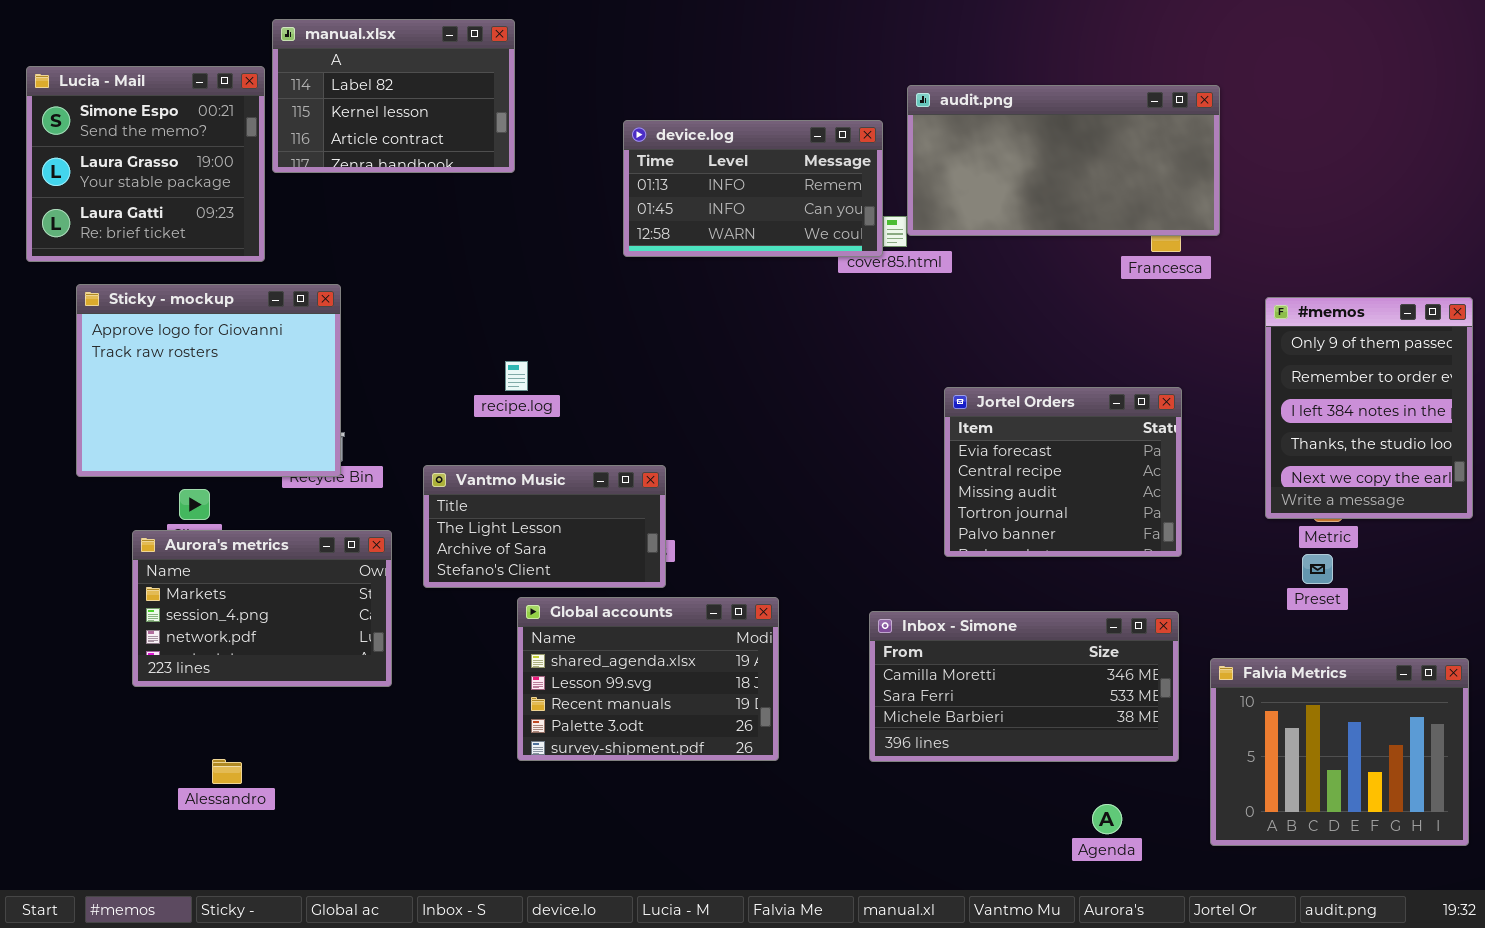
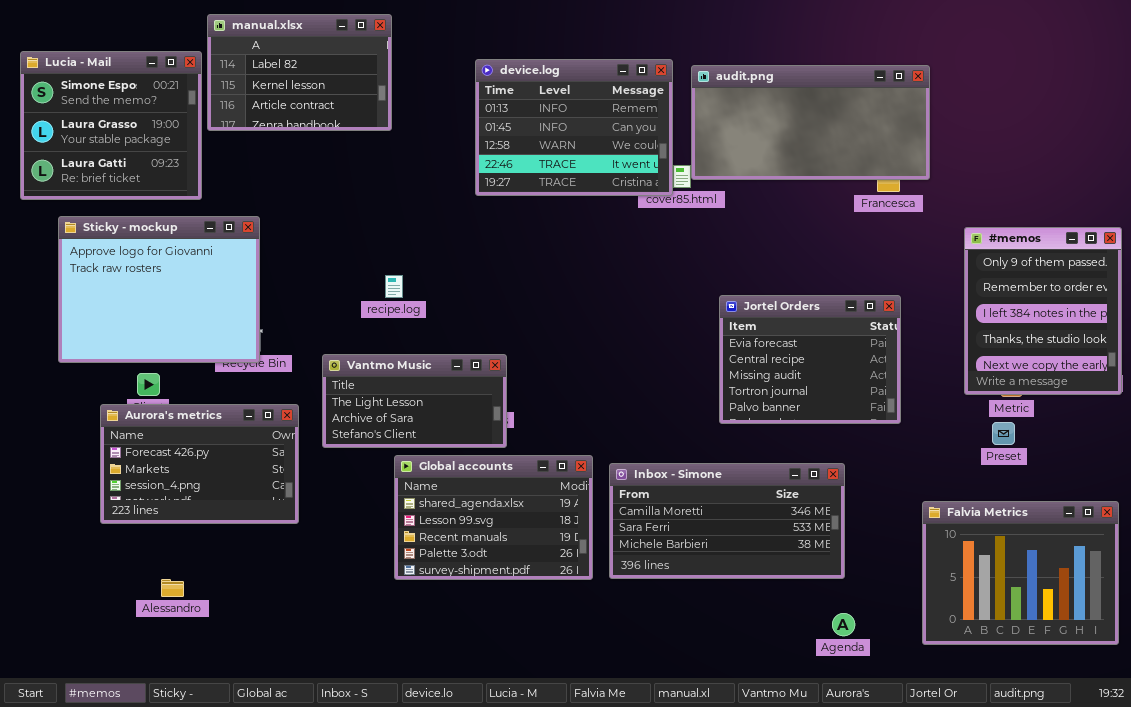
device.log: [623,120,883,257] -> [475,59,673,196], resized
Aurora's metrics: [132,530,392,687] -> [100,404,299,524], scrolled up 1 row
Inbox - Simone: [869,611,1179,762] -> [609,463,845,579], moved

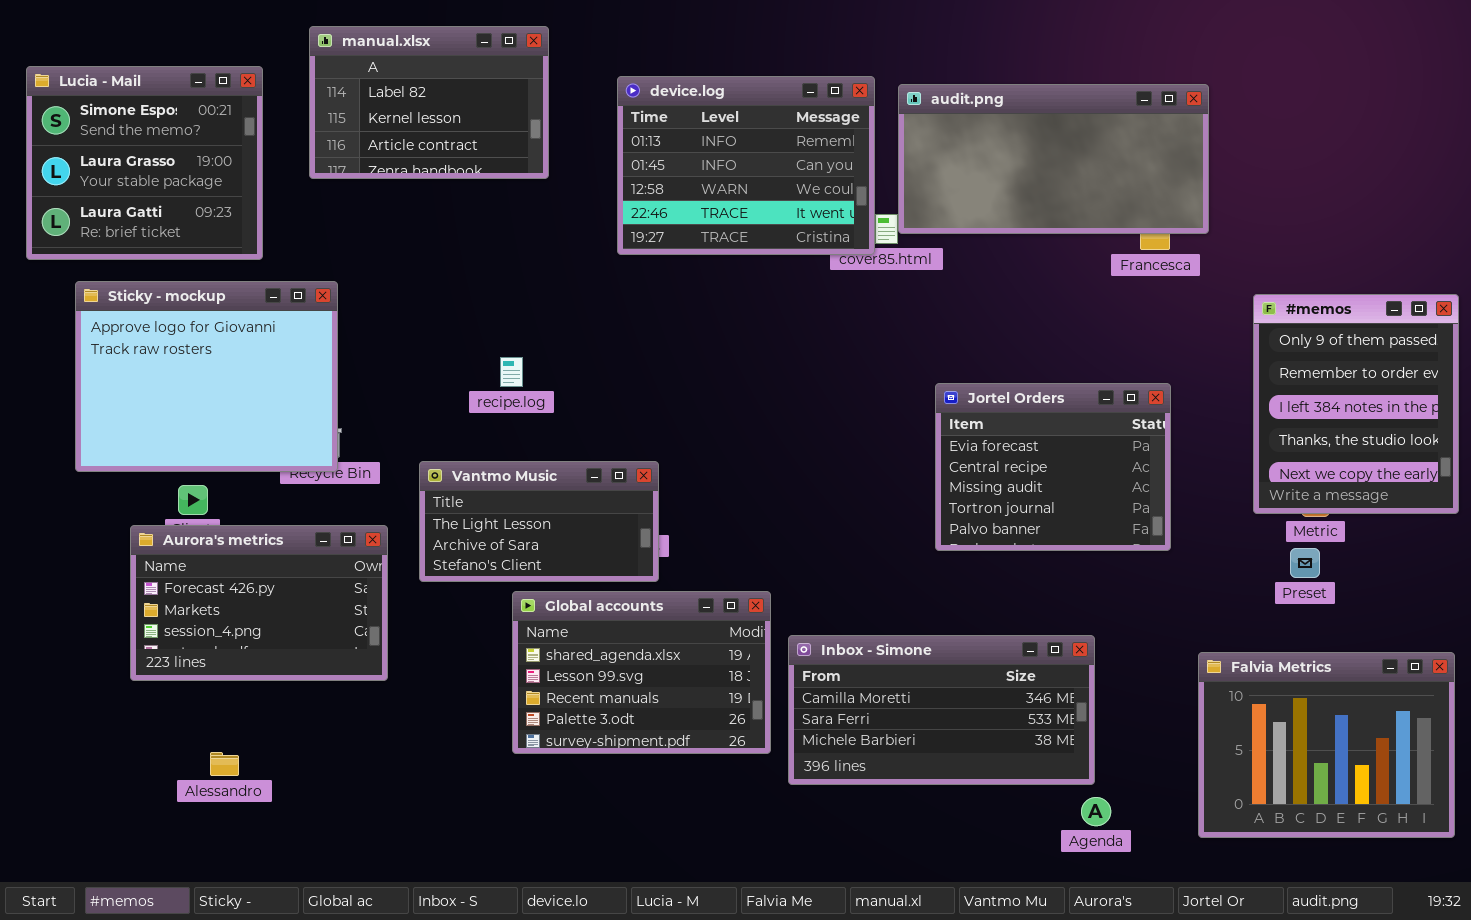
manual.xlsx: [207,14,392,131] -> [309,26,549,179], moved
Inbox - Simone: [609,463,845,579] -> [788,635,1095,785], moved

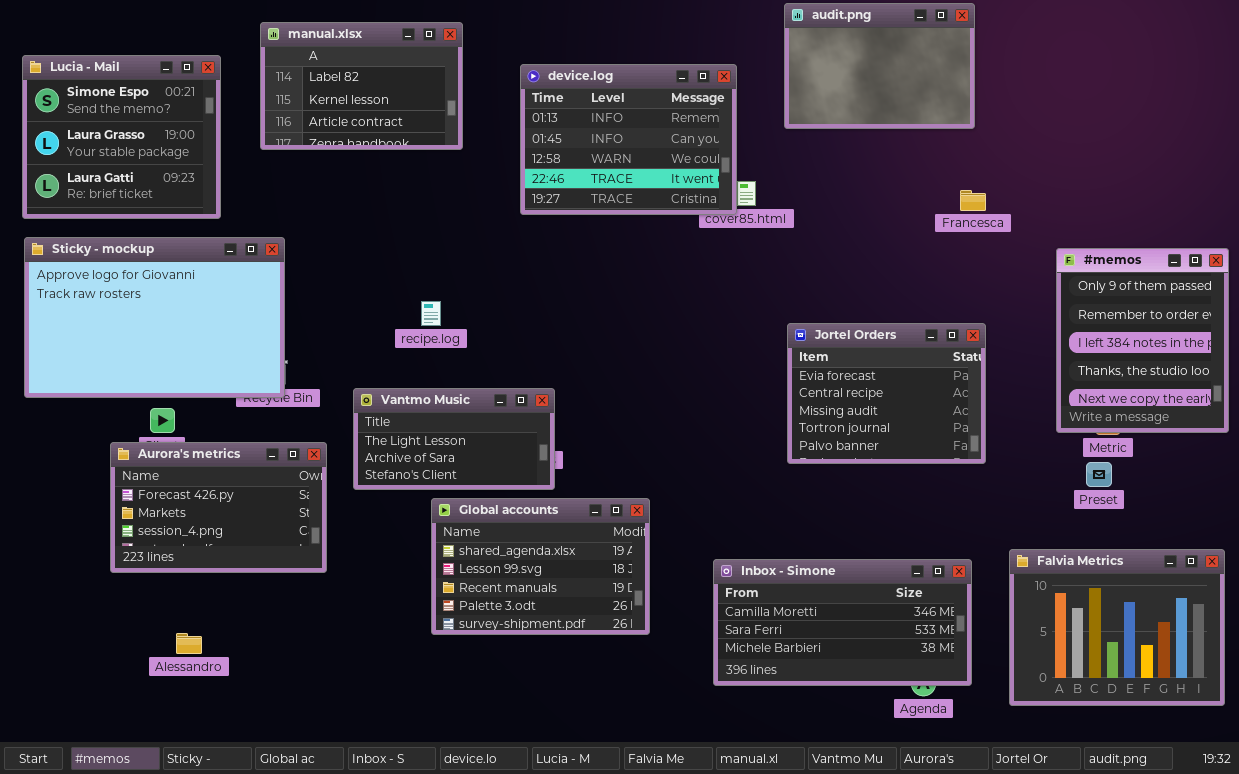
audit.png: [898,84,1209,234] -> [784,3,975,129], moved, resized
Sticky - mockup: [75,281,338,472] -> [24,237,285,398], resized
Inbox - Simone: [788,635,1095,785] -> [713,559,972,686], moved

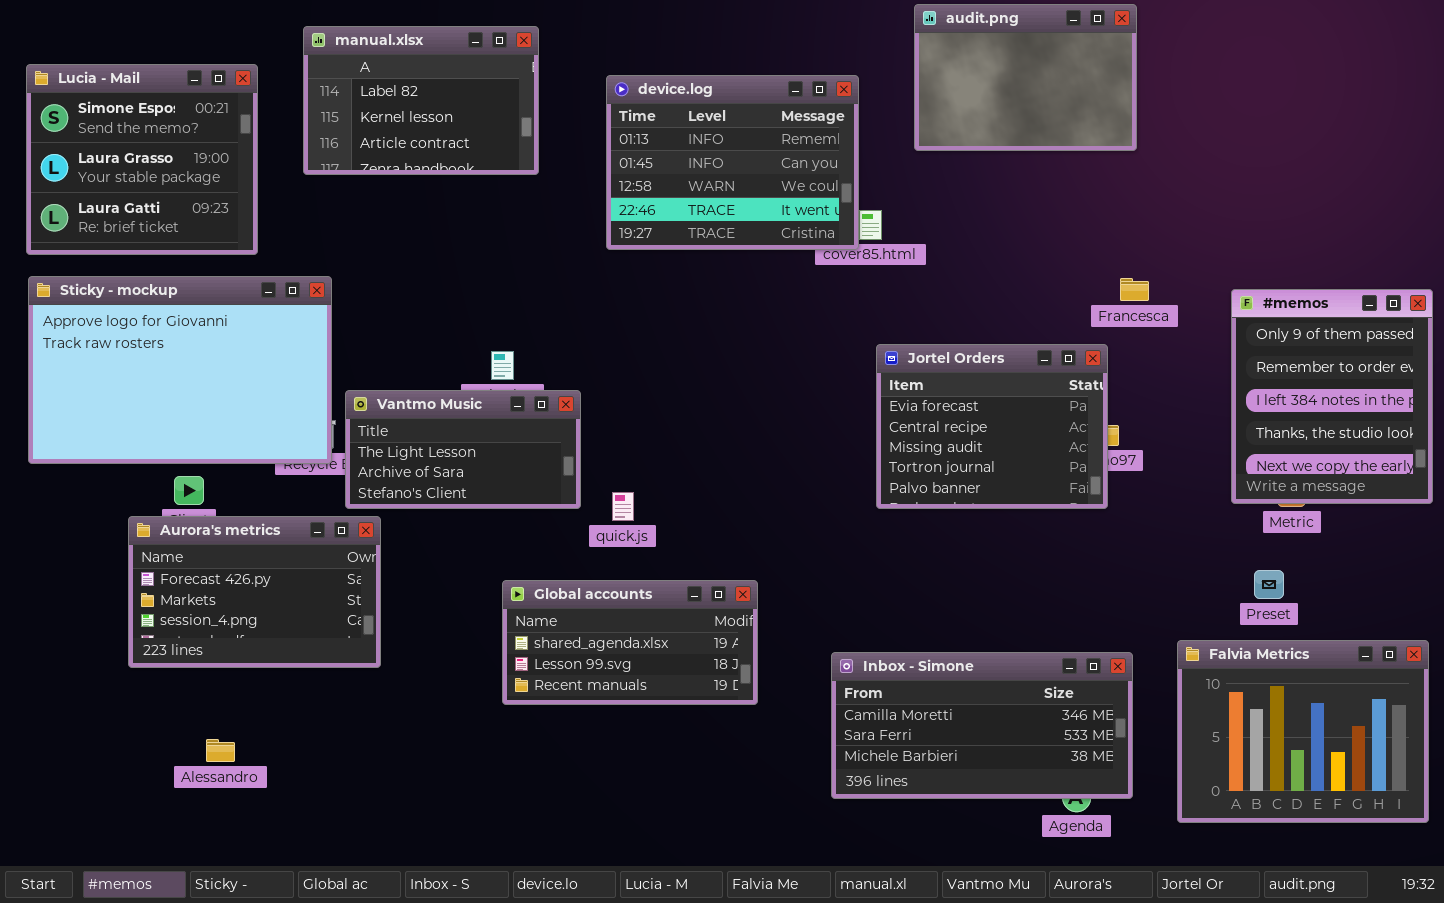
Francesca: [960,190,986,211] -> [1120,278,1149,301], moved
Jortel Orders: [787,323,986,464] -> [876,344,1108,509], moved
Vantmo Music: [353,388,555,490] -> [345,390,581,509], moved
Preset: [1086,462,1112,487] -> [1254,570,1284,599], moved
Global accounts: [431,498,650,635] -> [502,580,758,705], resized

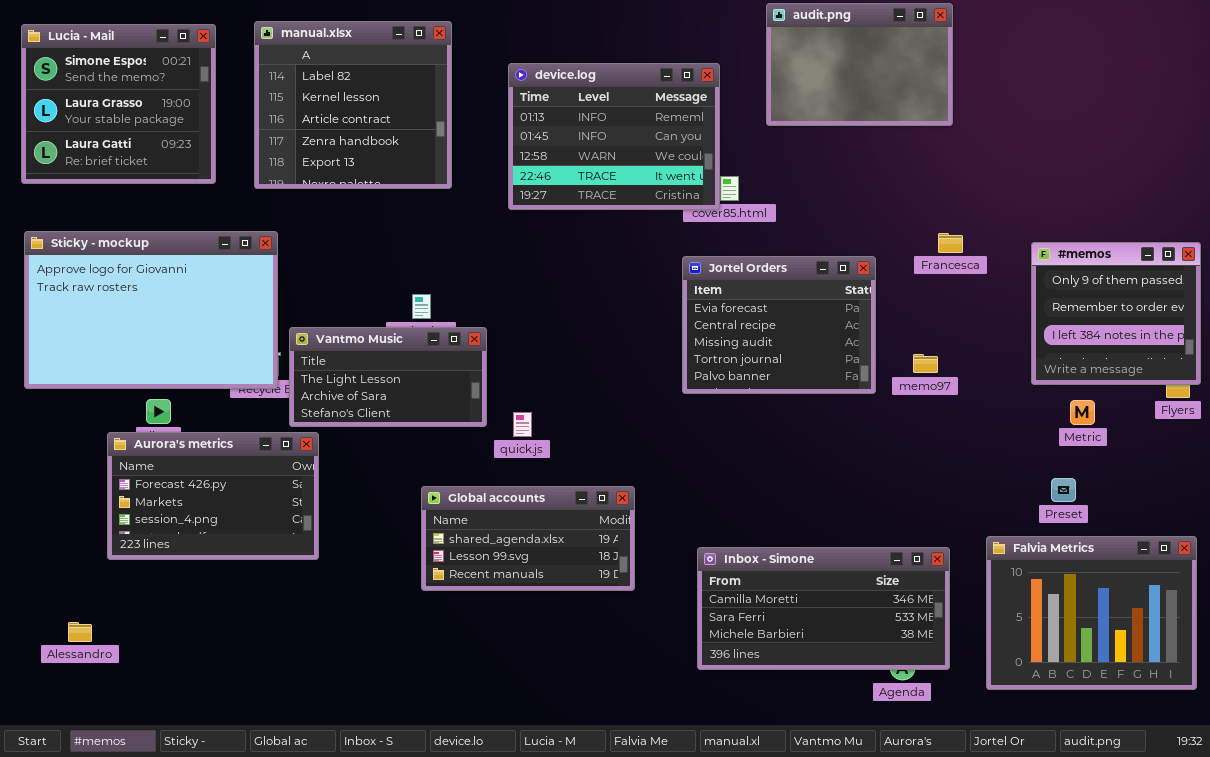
manual.xlsx: [303,26,539,175] -> [254,21,452,189], resized
Lucia - Mail: [26,64,258,255] -> [21,24,216,184], moved
#memos: [1231,289,1433,504] -> [1031,242,1201,385], resized
Jortel Orders: [876,344,1108,509] -> [682,256,876,394], moved
Alessandro: [206,739,235,762] -> [68,622,92,642], moved

